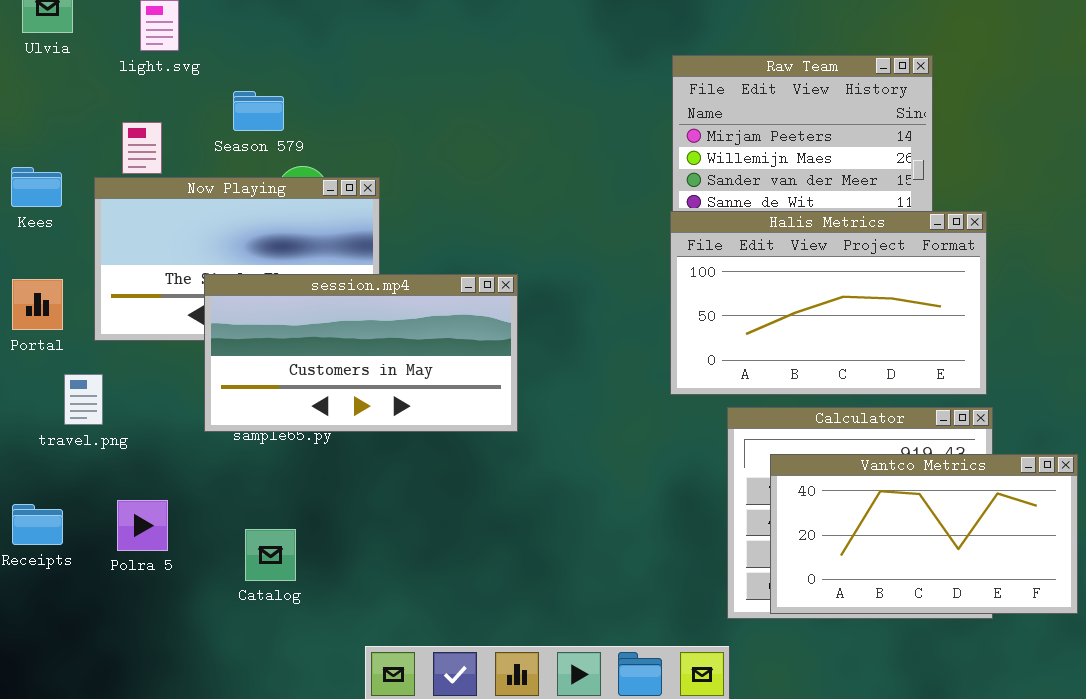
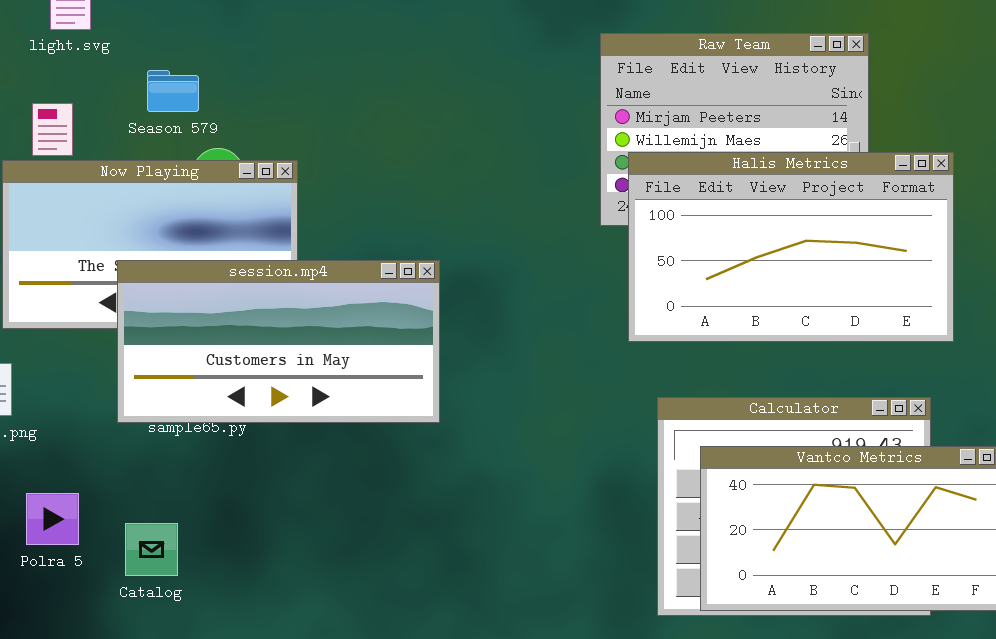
Halis Metrics: [670,211,987,395] -> [628,152,954,342], moved
Catalog: [245,529,296,581] -> [125,523,178,576], moved

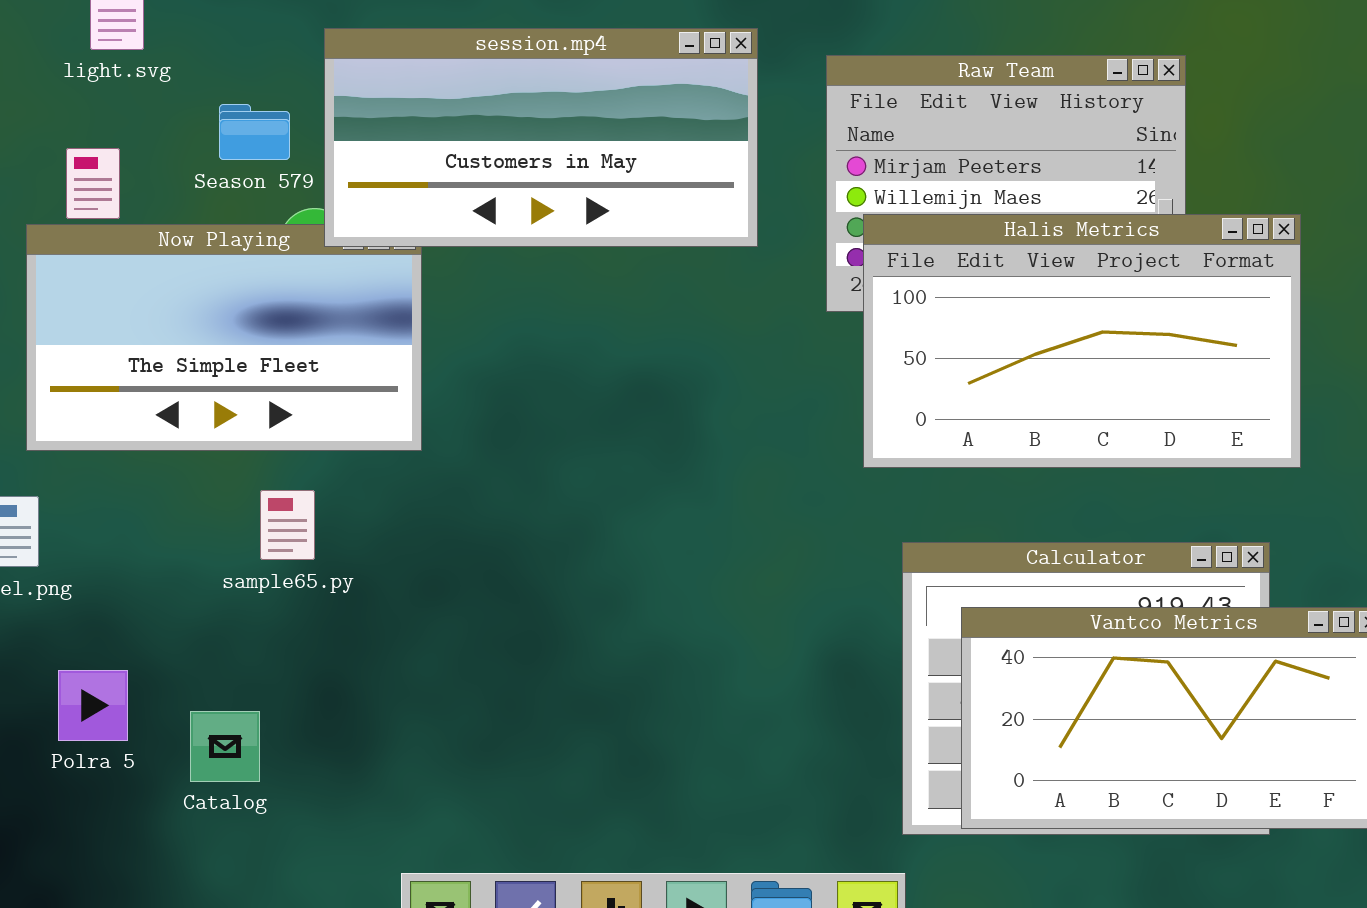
session.mp4: [117,260,440,423] -> [324,28,758,247], moved

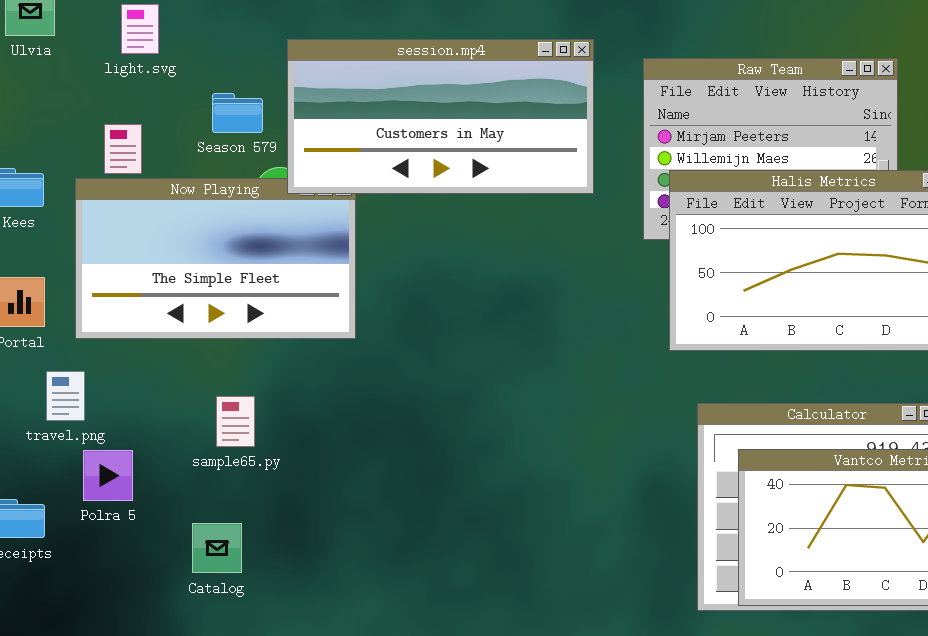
sample65.py: [260,490,315,560] -> [216,396,255,447], moved
Polra 5: [58,670,128,741] -> [83,450,133,501], moved

